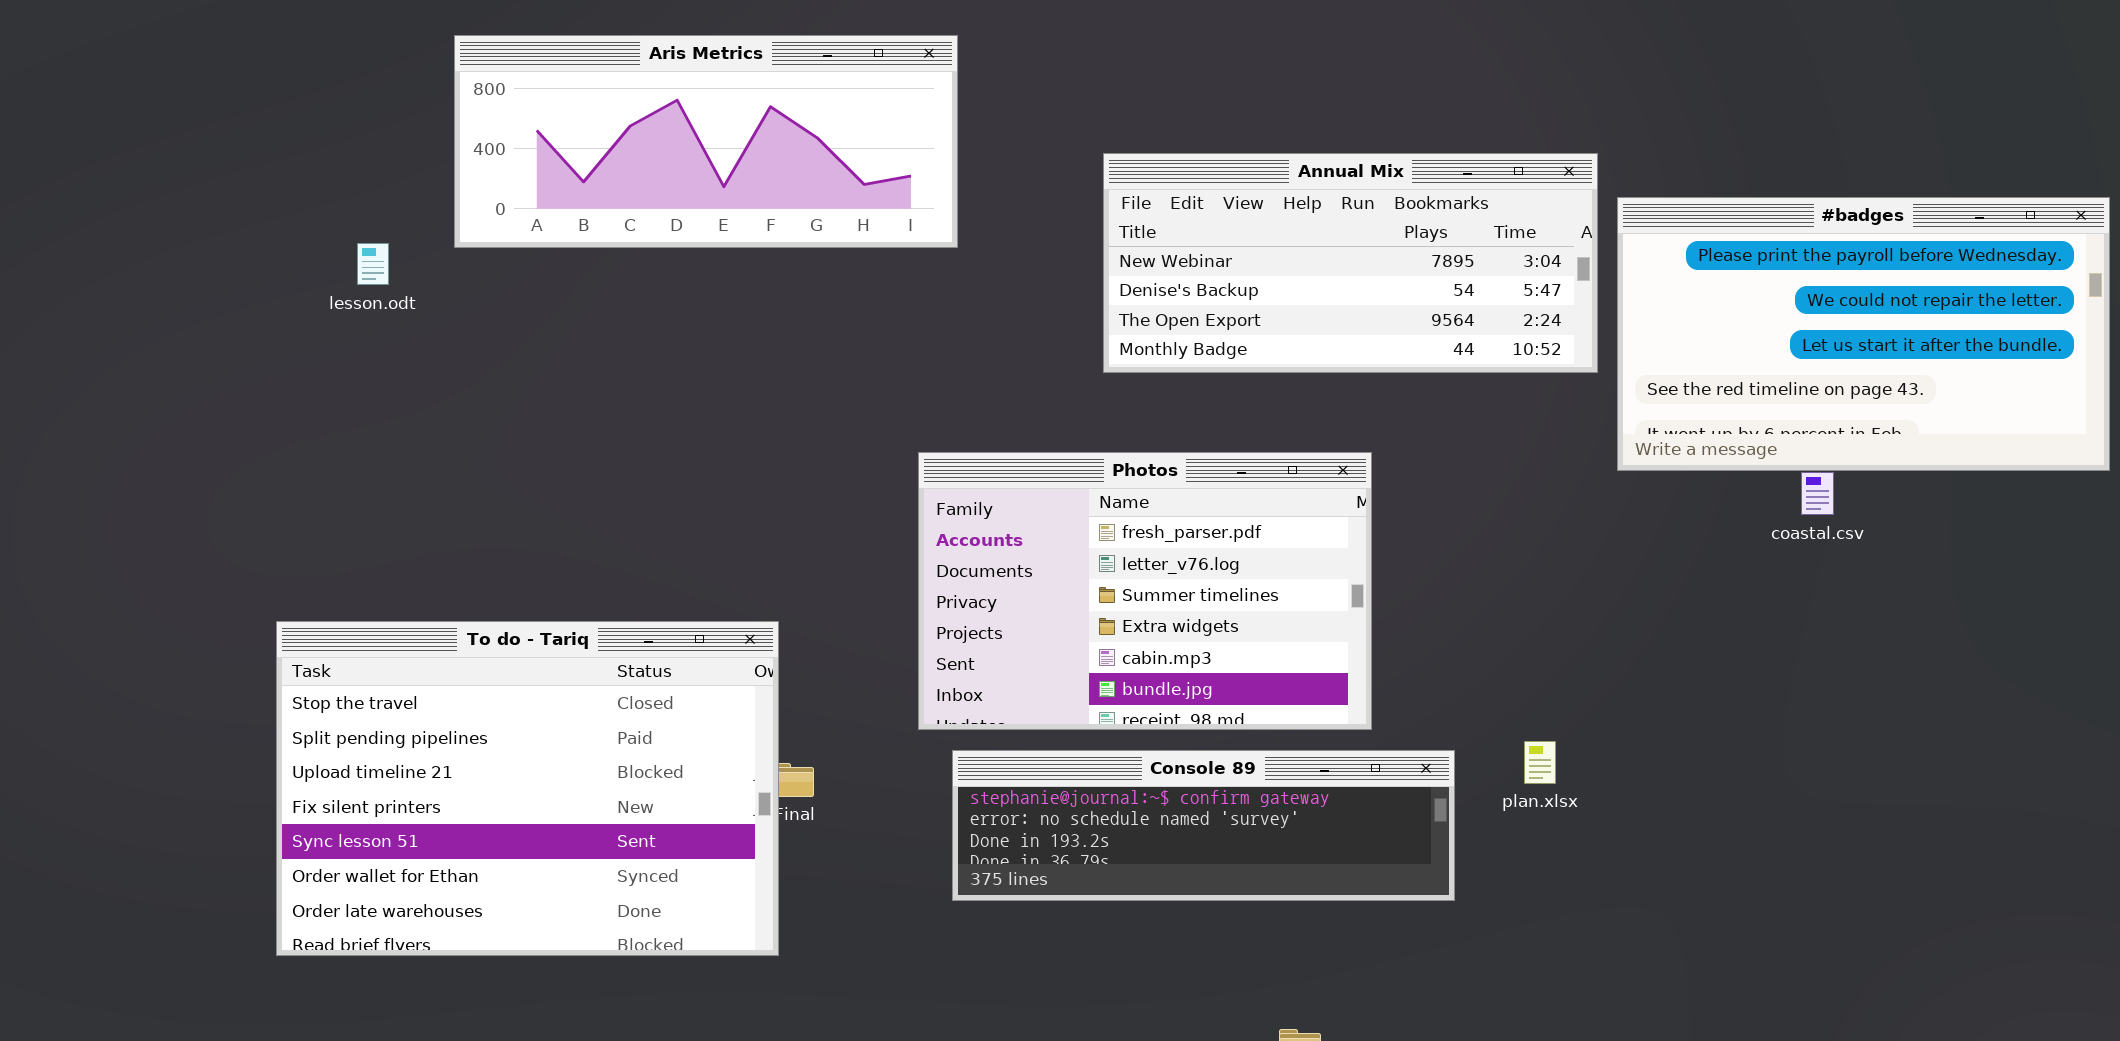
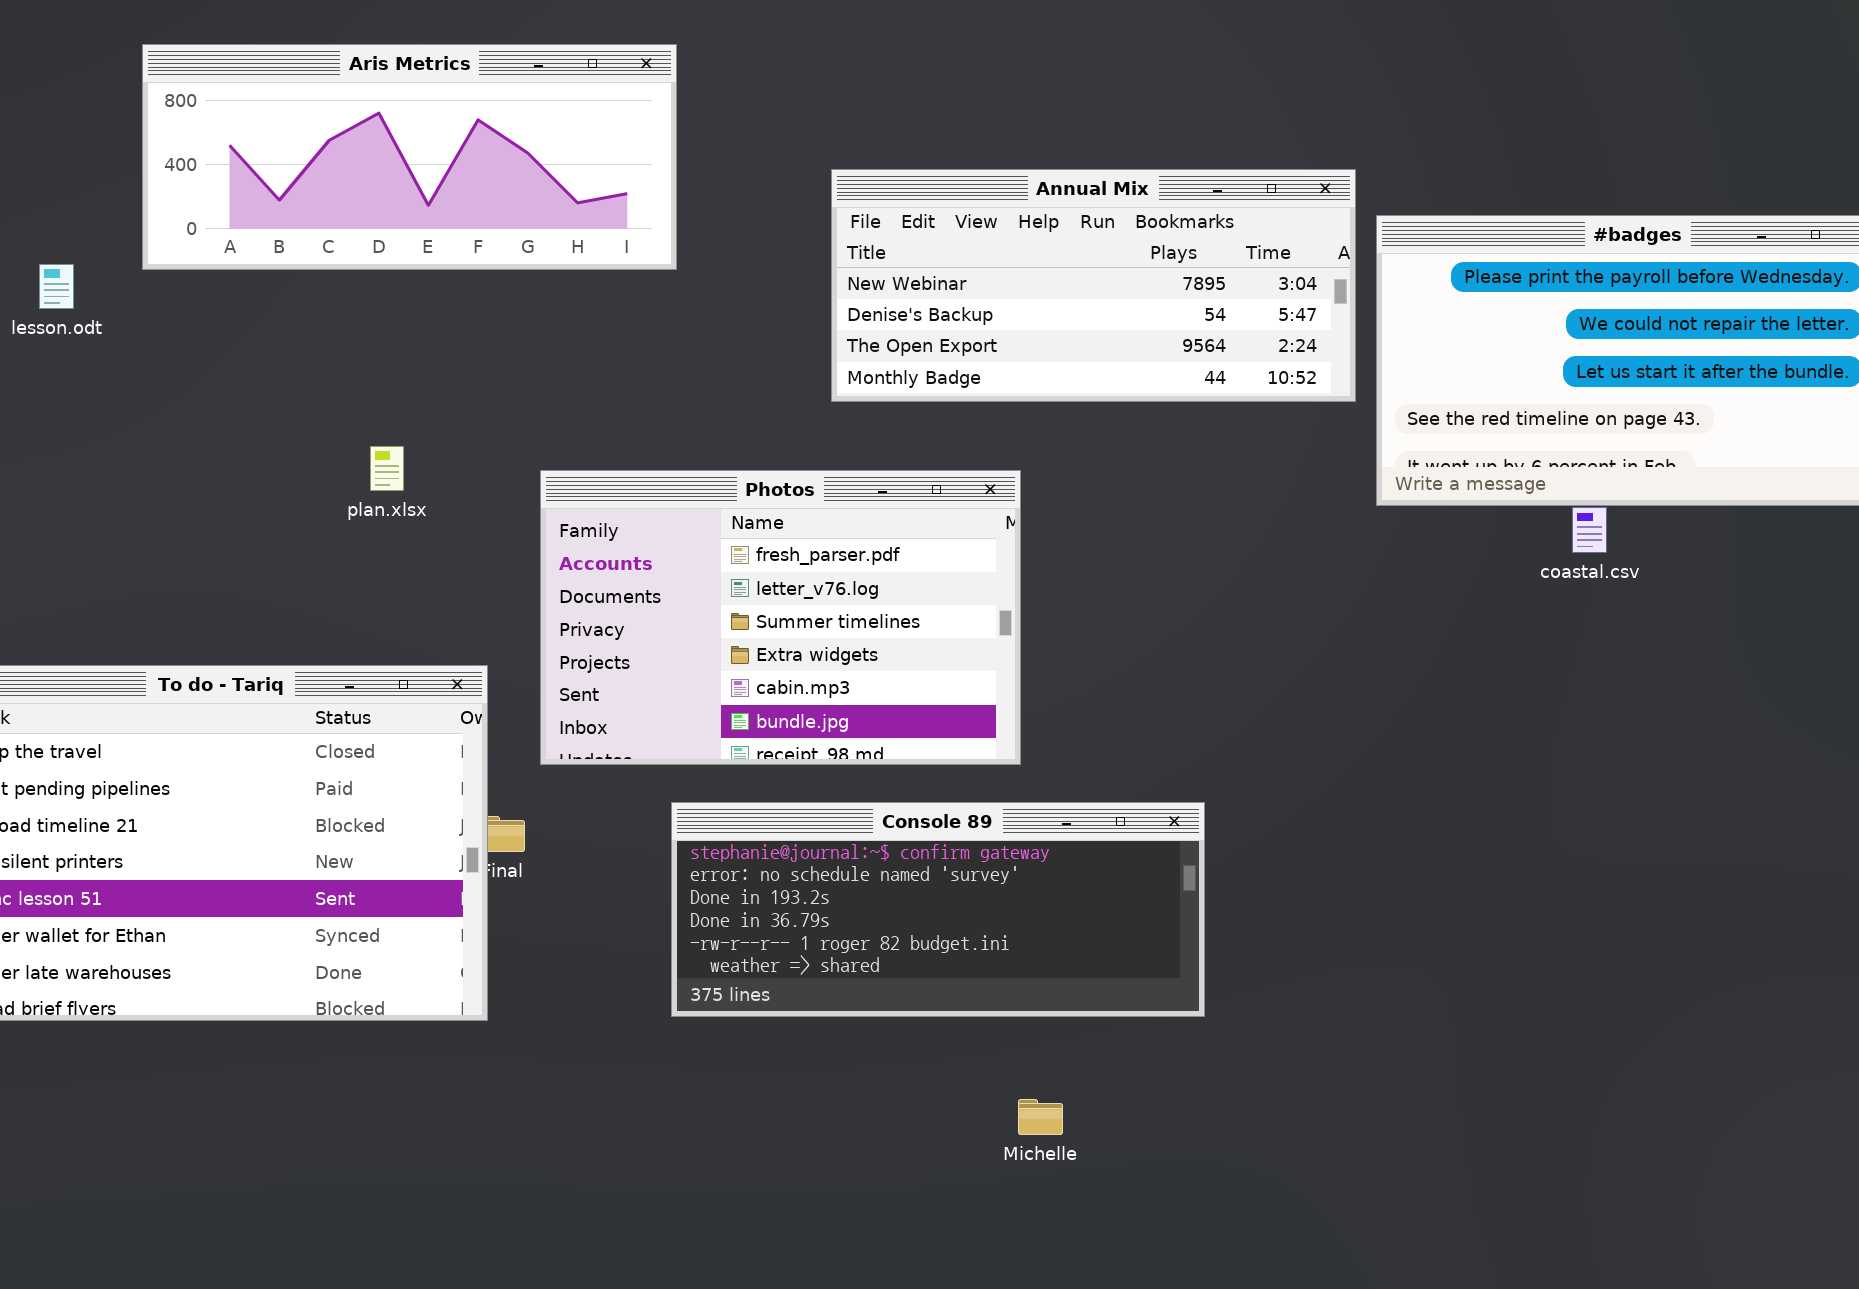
Photos: [918,452,1372,730] -> [540,470,1021,765], moved
plan.xlsx: [1524,741,1556,784] -> [370,446,404,491], moved
Console 89: [952,750,1455,901] -> [671,802,1205,1017], resized

